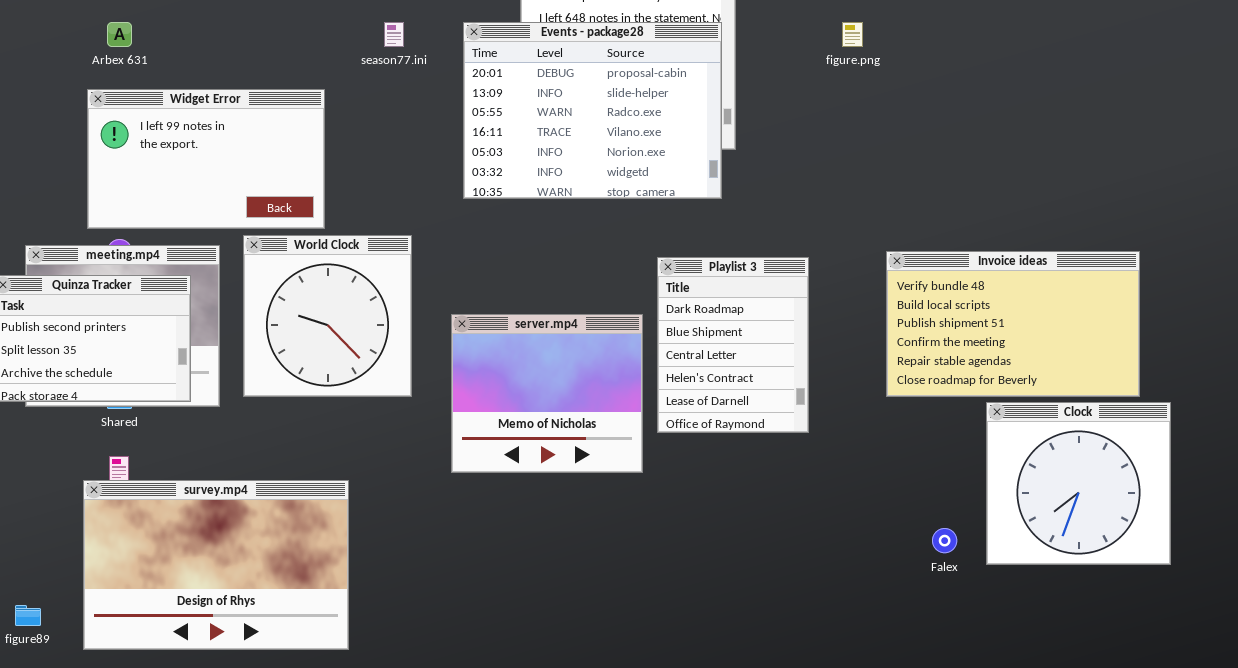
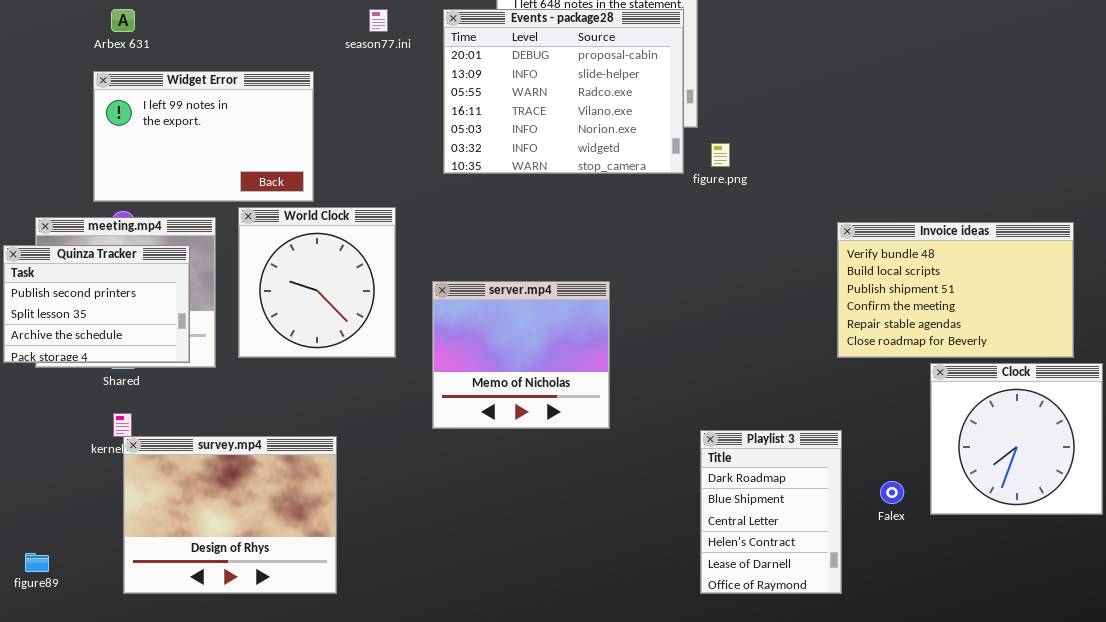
figure.png: [842,22,863,47] -> [711,143,730,167], moved
Playlist 3: [657,257,809,433] -> [700,430,842,594], moved
survey.mp4: [83,480,349,650] -> [123,436,337,594], resized

